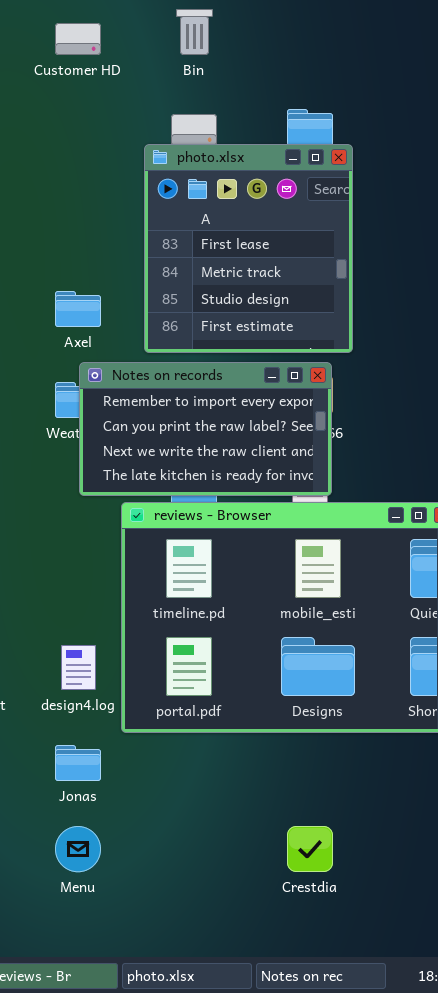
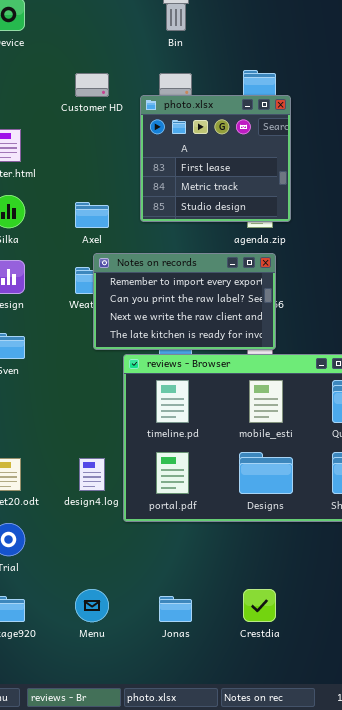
Customer HD: [55,23,101,55] -> [75,73,109,97], moved
photo.xlsx: [144,144,353,353] -> [140,95,291,222], resized
Jonas: [55,745,101,781] -> [159,596,192,622], moved

